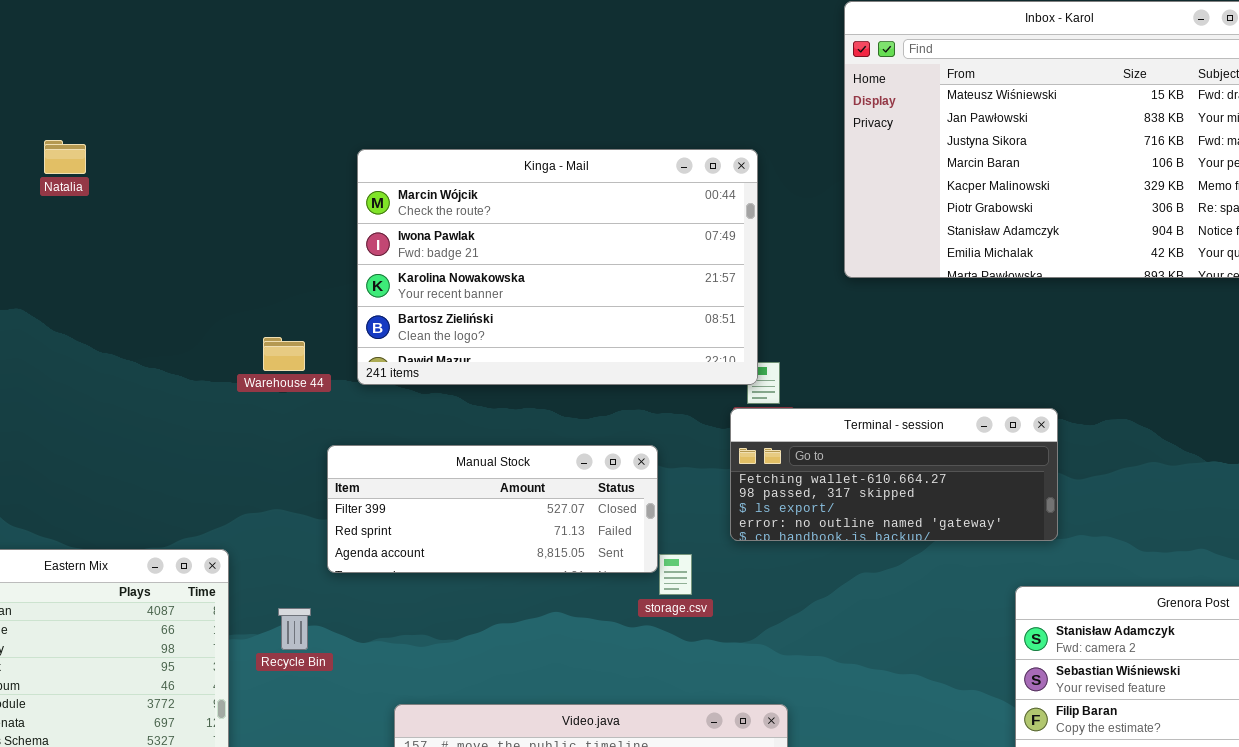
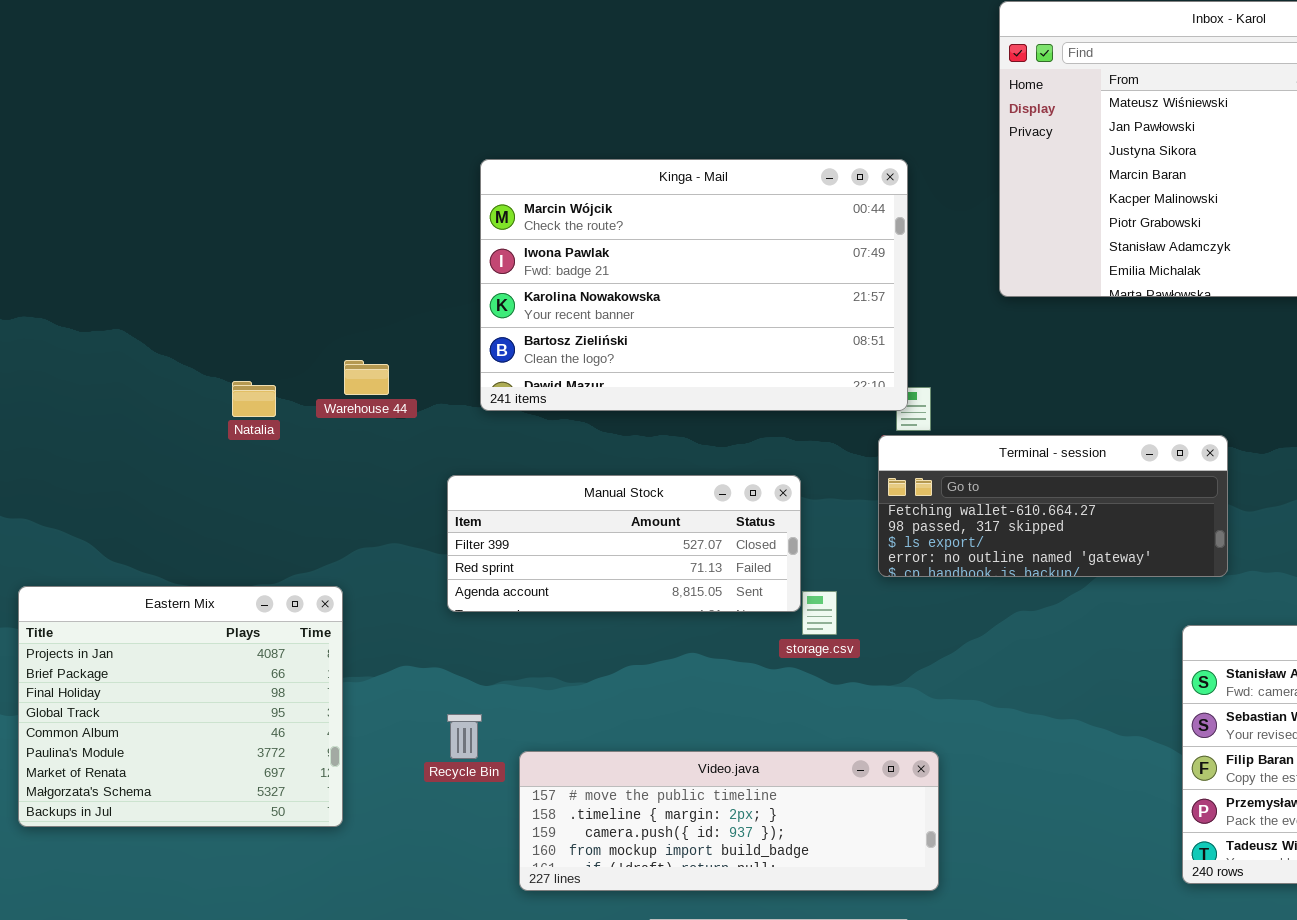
Natalia: [44,140,86,174] -> [232,381,276,417], moved
Warehouse 44: [263,337,305,371] -> [344,360,389,395], moved
Recycle Bin: [278,608,311,650] -> [447,714,482,759], moved

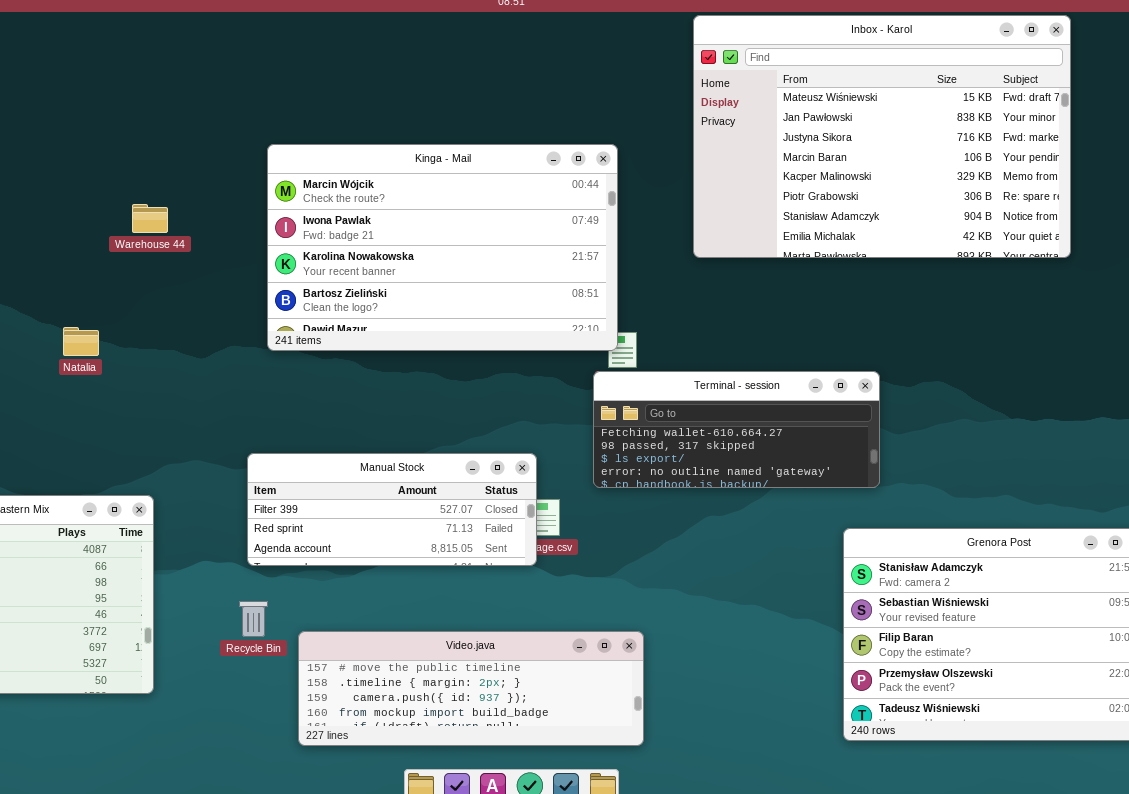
Warehouse 44: [344,360,389,395] -> [132,204,168,233], moved
Manual Stock: [447,475,801,612] -> [247,453,537,566], moved

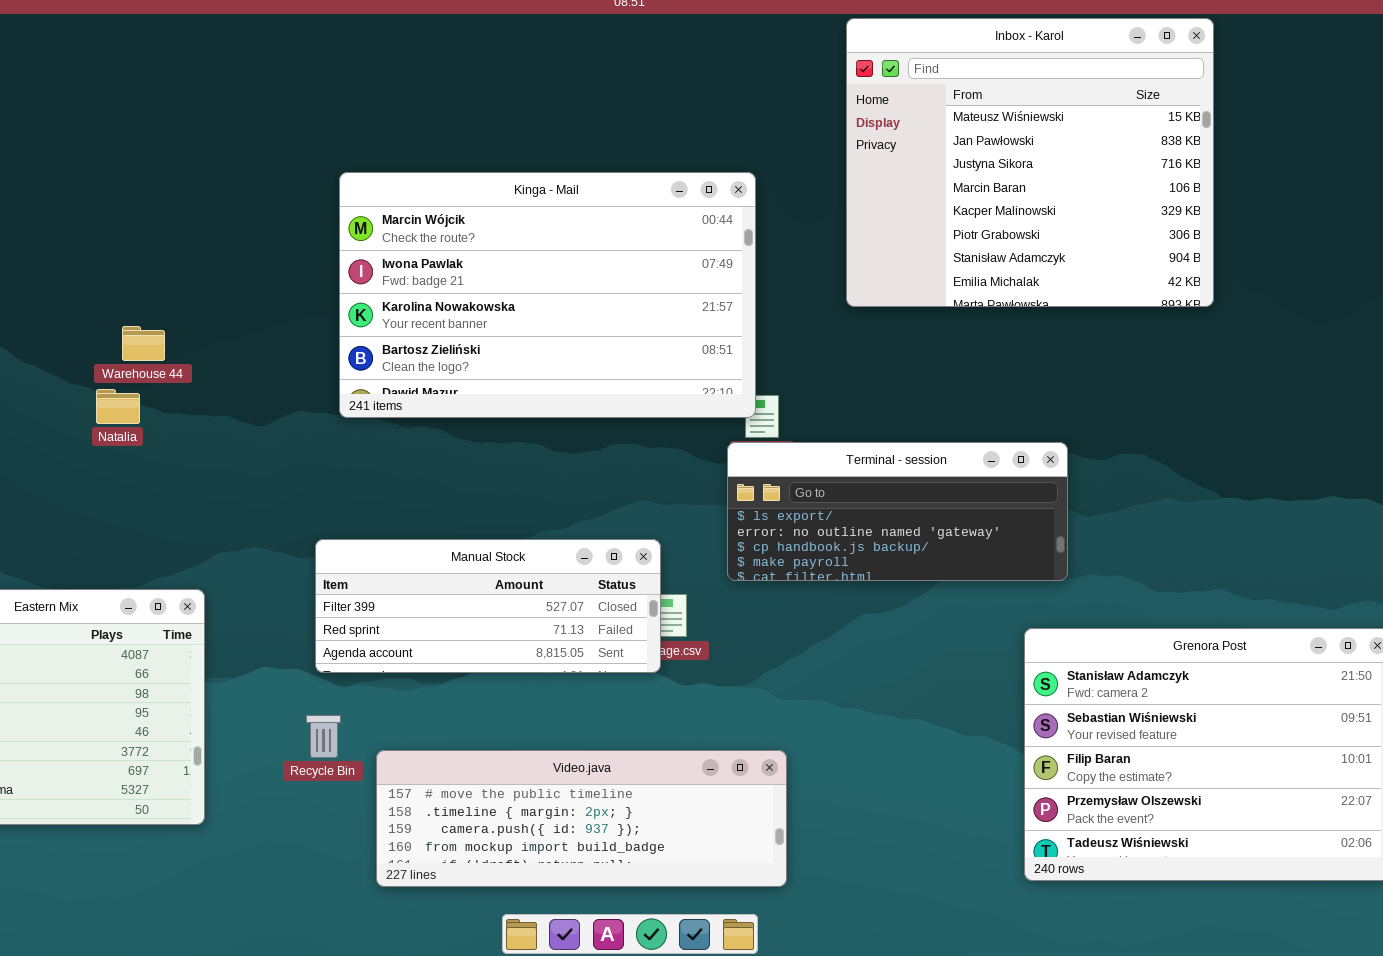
Inbox - Karol: [693,15,1071,258] -> [846,18,1214,307], resized
Warehouse 44: [132,204,168,233] -> [122,326,165,361], moved
Terminal - session: [593,371,880,488] -> [727,442,1068,581], scrolled down 2 rows

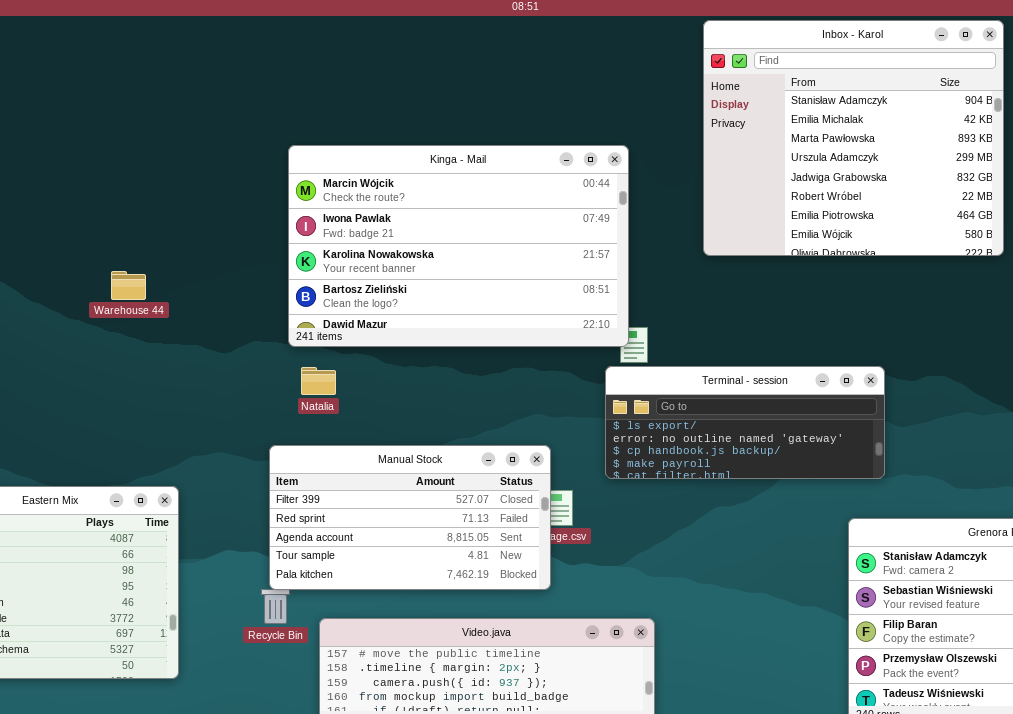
Inbox - Karol: [846,18,1214,307] -> [703,20,1004,256], scrolled down 6 rows
Natalia: [96,389,140,424] -> [301,367,336,395], moved
Manual Stock: [315,539,661,673] -> [269,445,551,590], resized

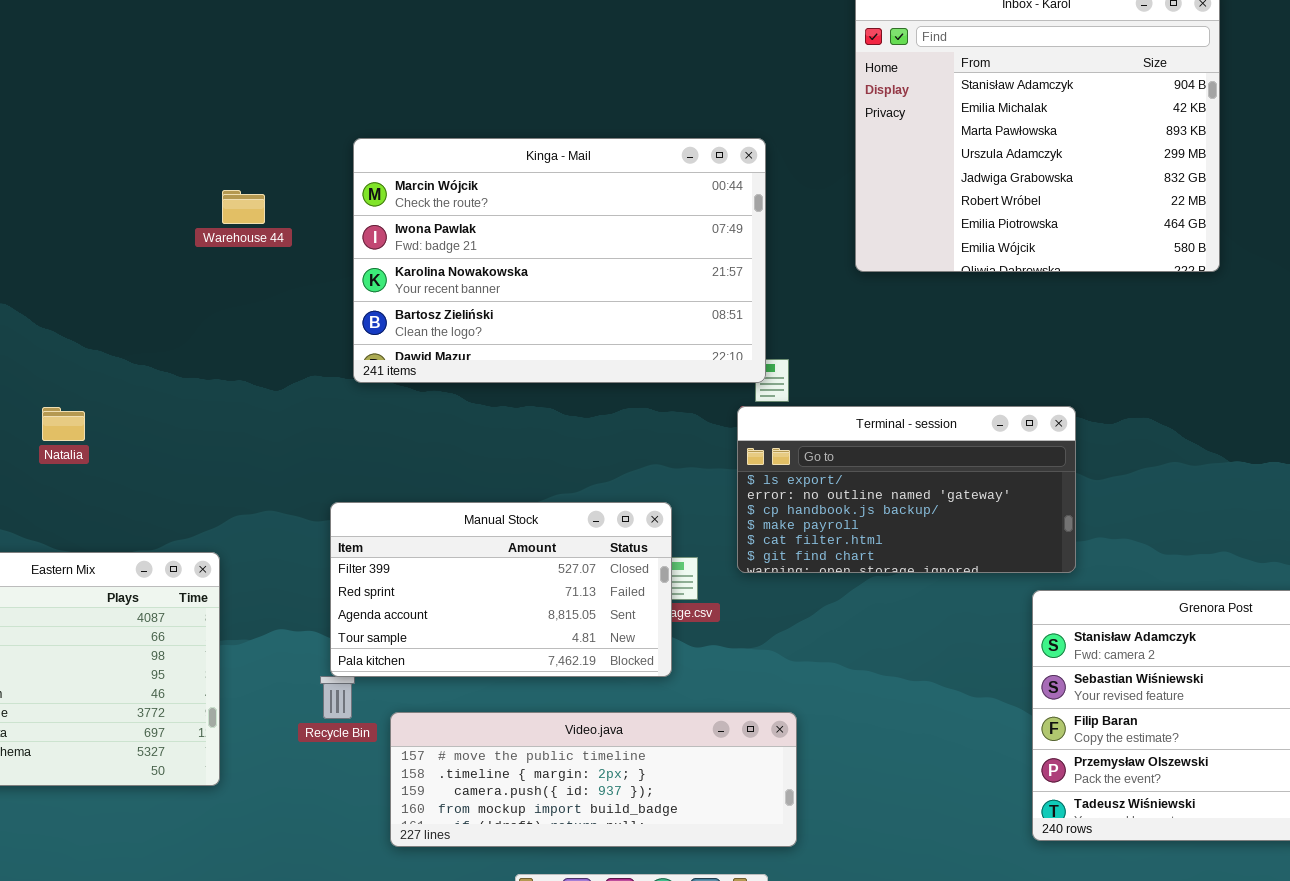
Warehouse 44: [111,271,146,300] -> [222,190,265,224], moved
Terminal - session: [605,366,885,479] -> [737,406,1076,573], resized
Natalia: [301,367,336,395] -> [42,407,85,441], moved

